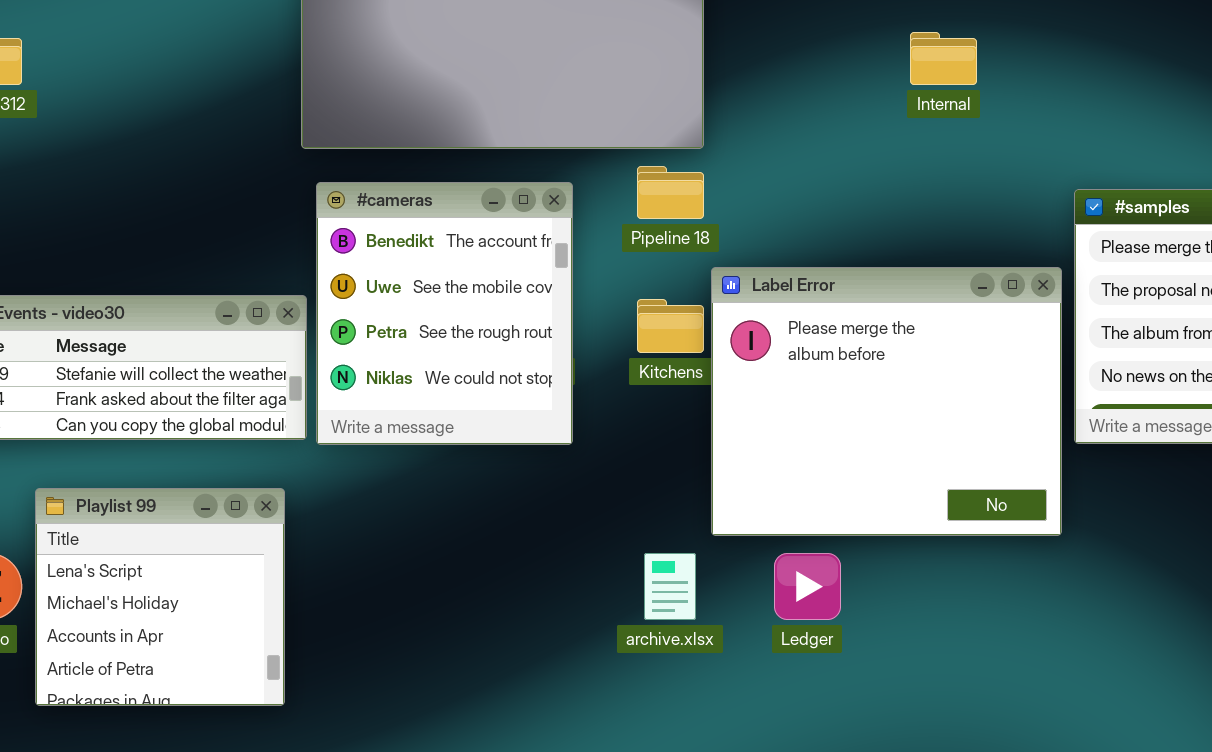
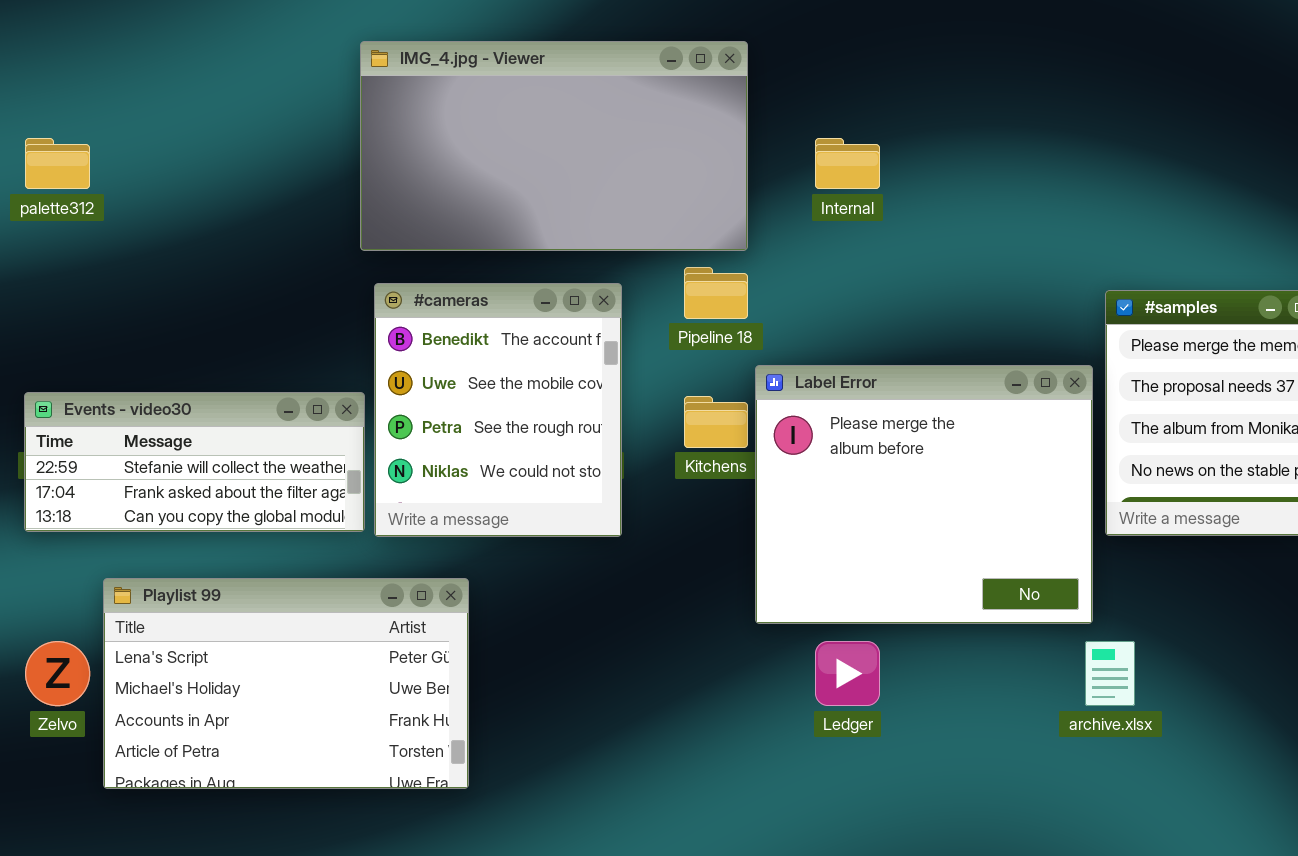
Internal: [910,32,977,85] -> [815,138,880,189], moved
Playlist 99: [35,488,285,706] -> [103,578,469,789], resized
archive.xlsx: [644,553,696,620] -> [1085,641,1135,706], moved

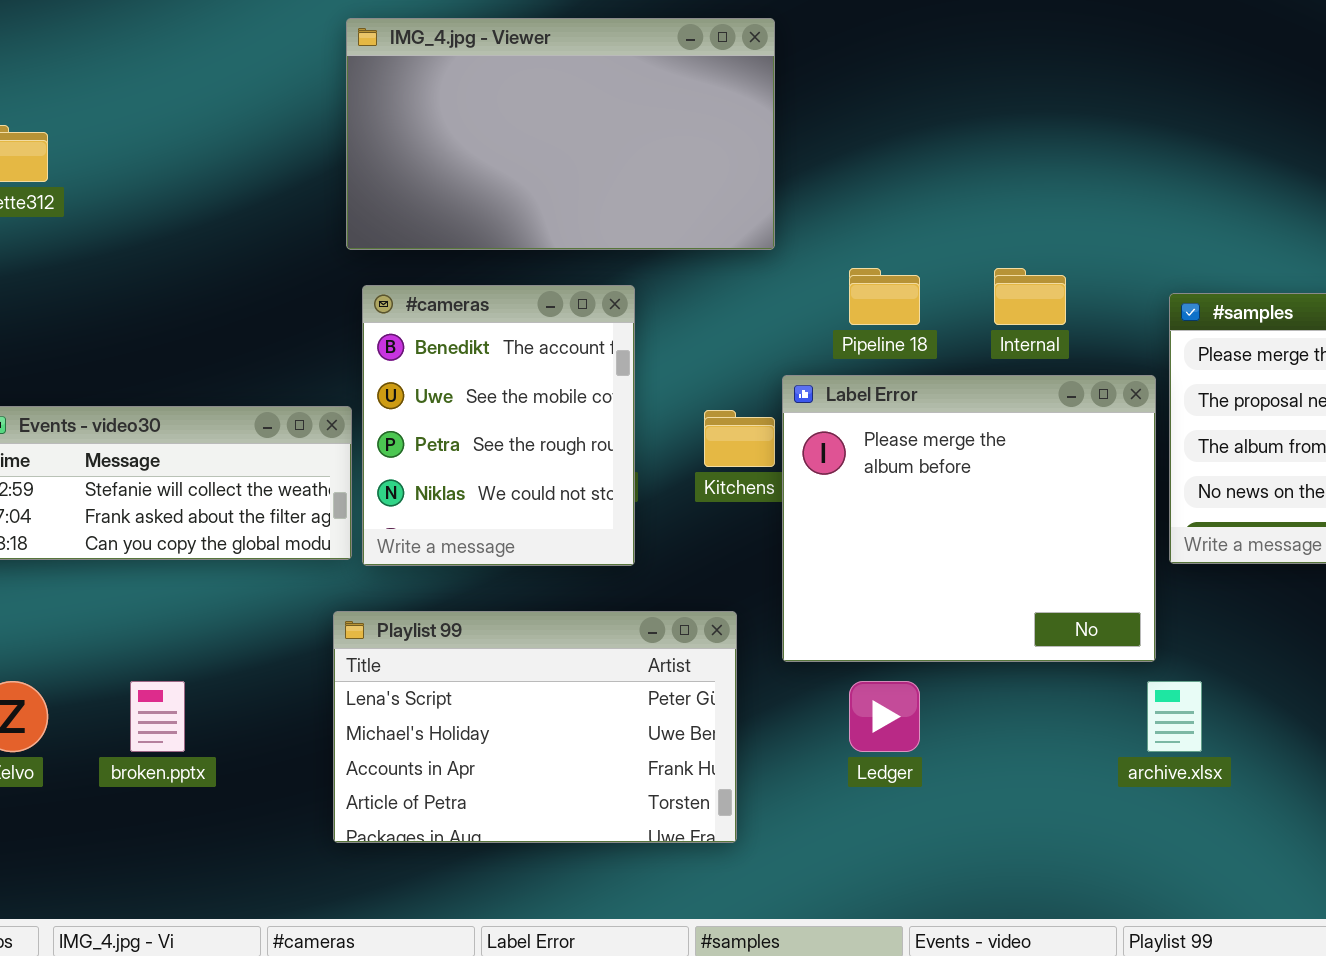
Internal: [815,138,880,189] -> [994,268,1066,325], moved
Pipeline 18: [684,267,748,319] -> [849,268,920,325], moved
Playlist 99: [103,578,469,789] -> [333,611,737,843], moved

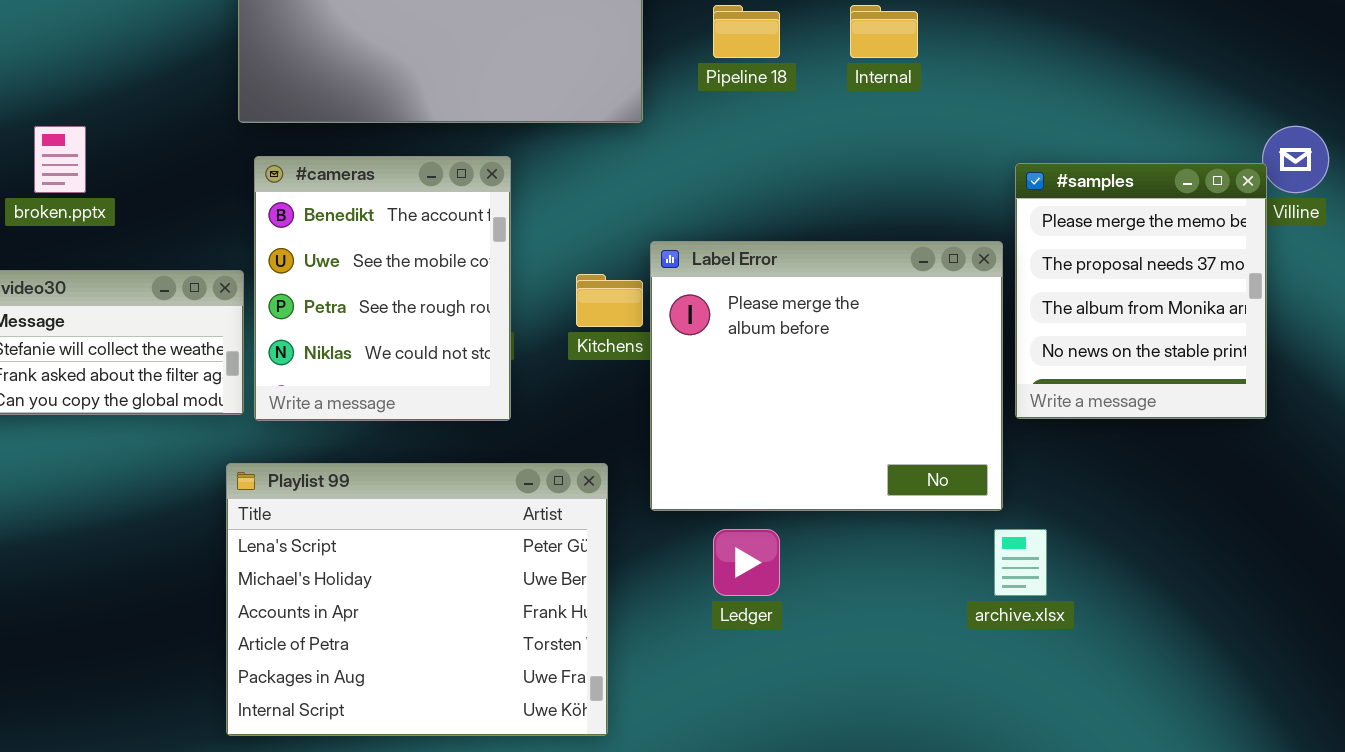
Pipeline 18: [849,268,920,325] -> [713,5,780,58], moved
Internal: [994,268,1066,325] -> [850,5,918,58], moved
Playlist 99: [333,611,737,843] -> [226,463,608,736], resized
broken.pptx: [130,681,185,752] -> [34,126,86,193], moved

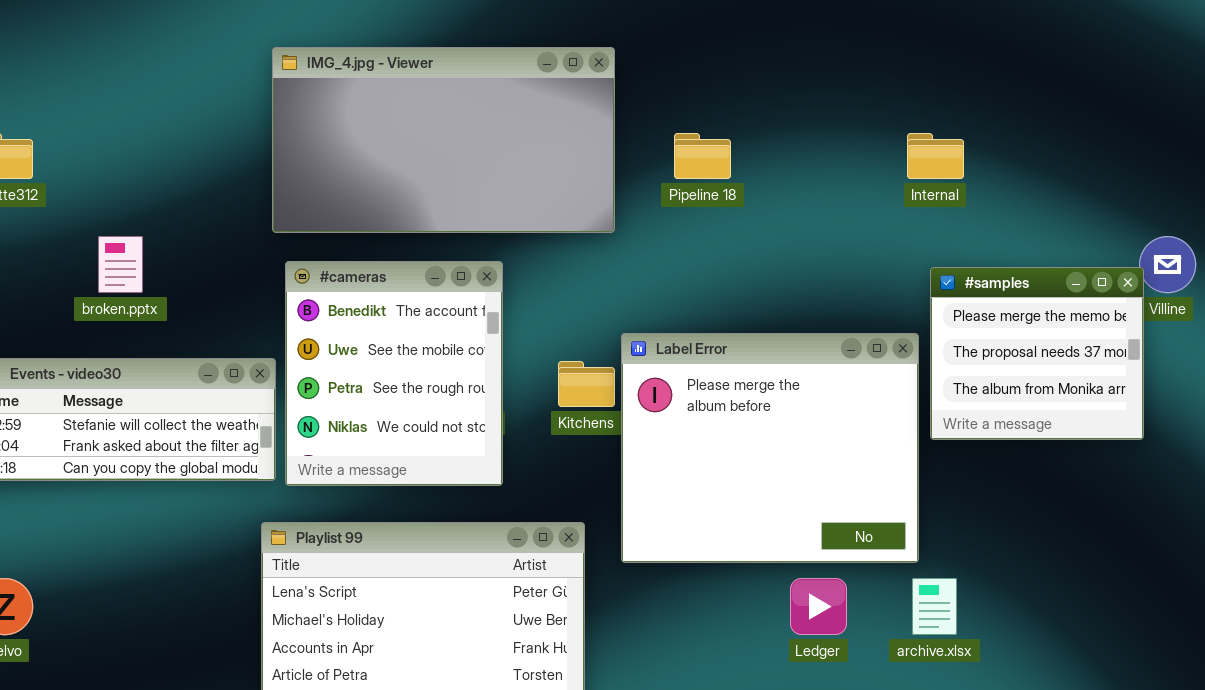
Internal: [850,5,918,58] -> [907,133,964,179], moved
#samples: [1015,163,1267,419] -> [930,267,1144,440], resized
Ledger: [713,529,780,596] -> [790,578,847,635], moved

